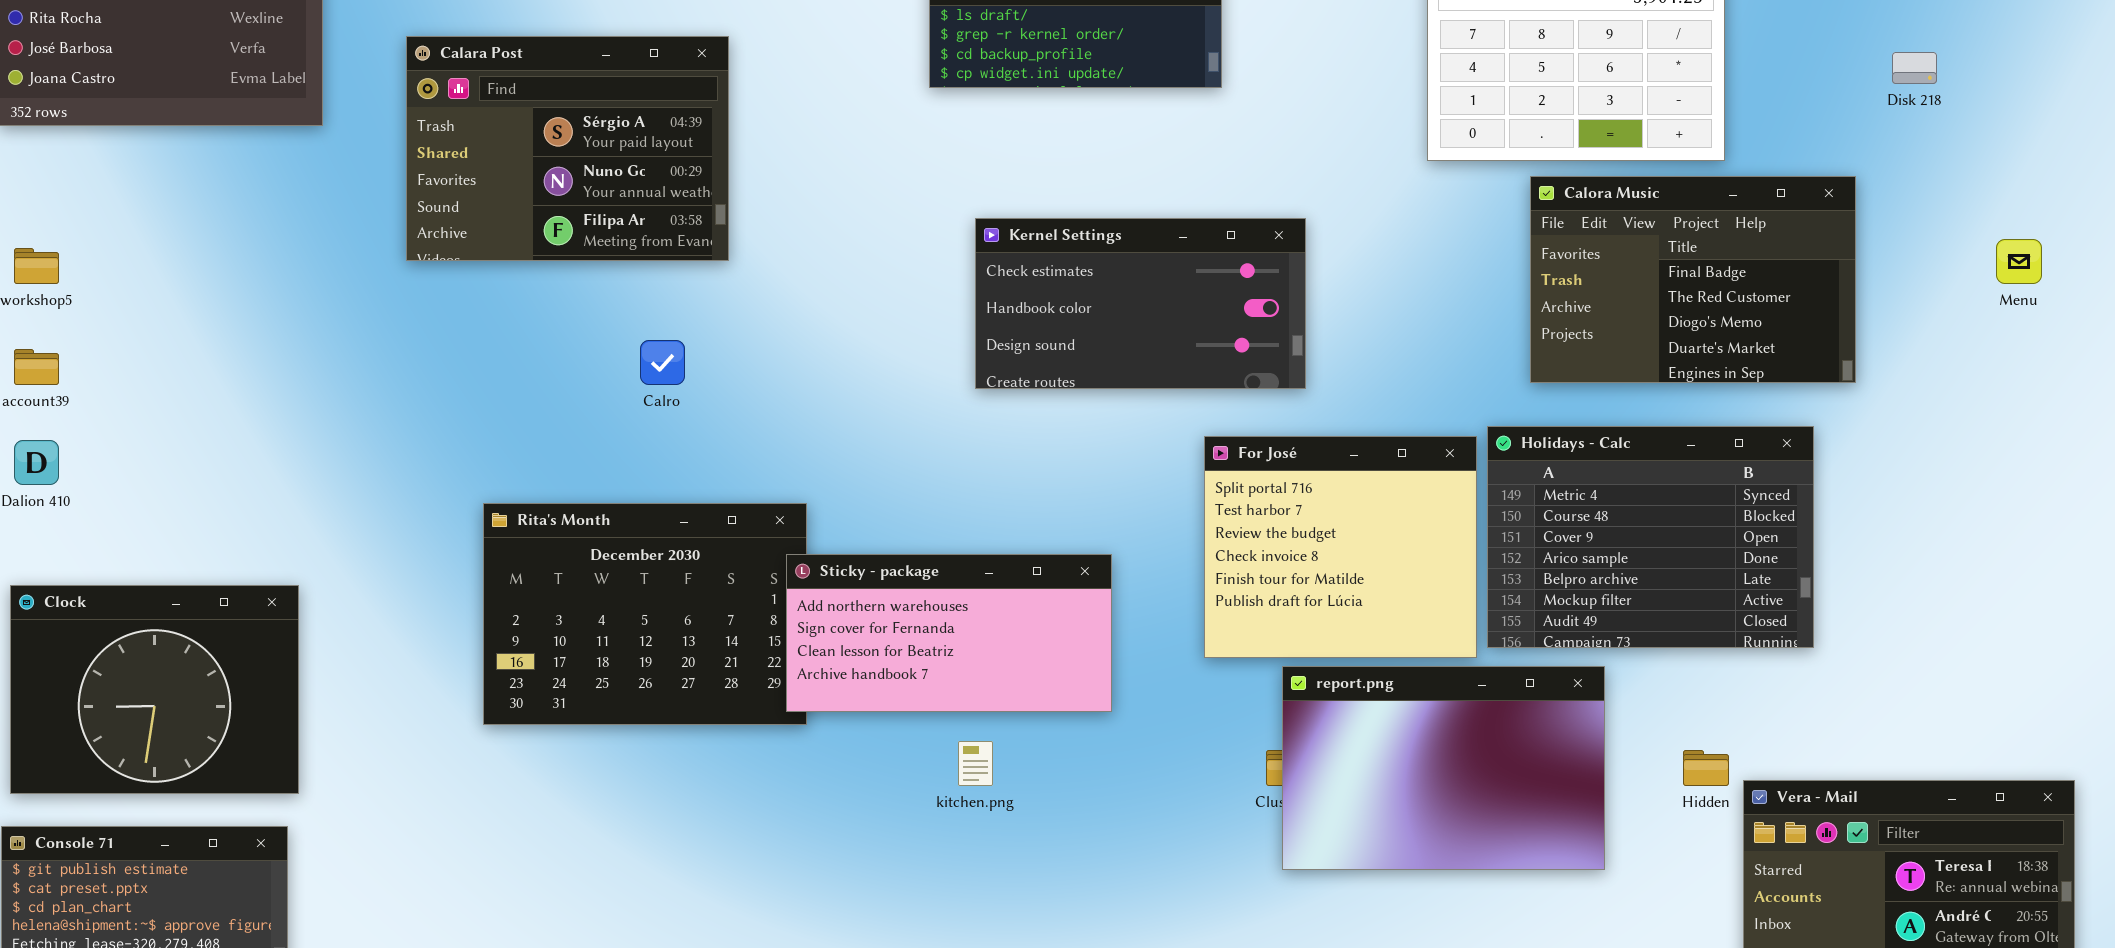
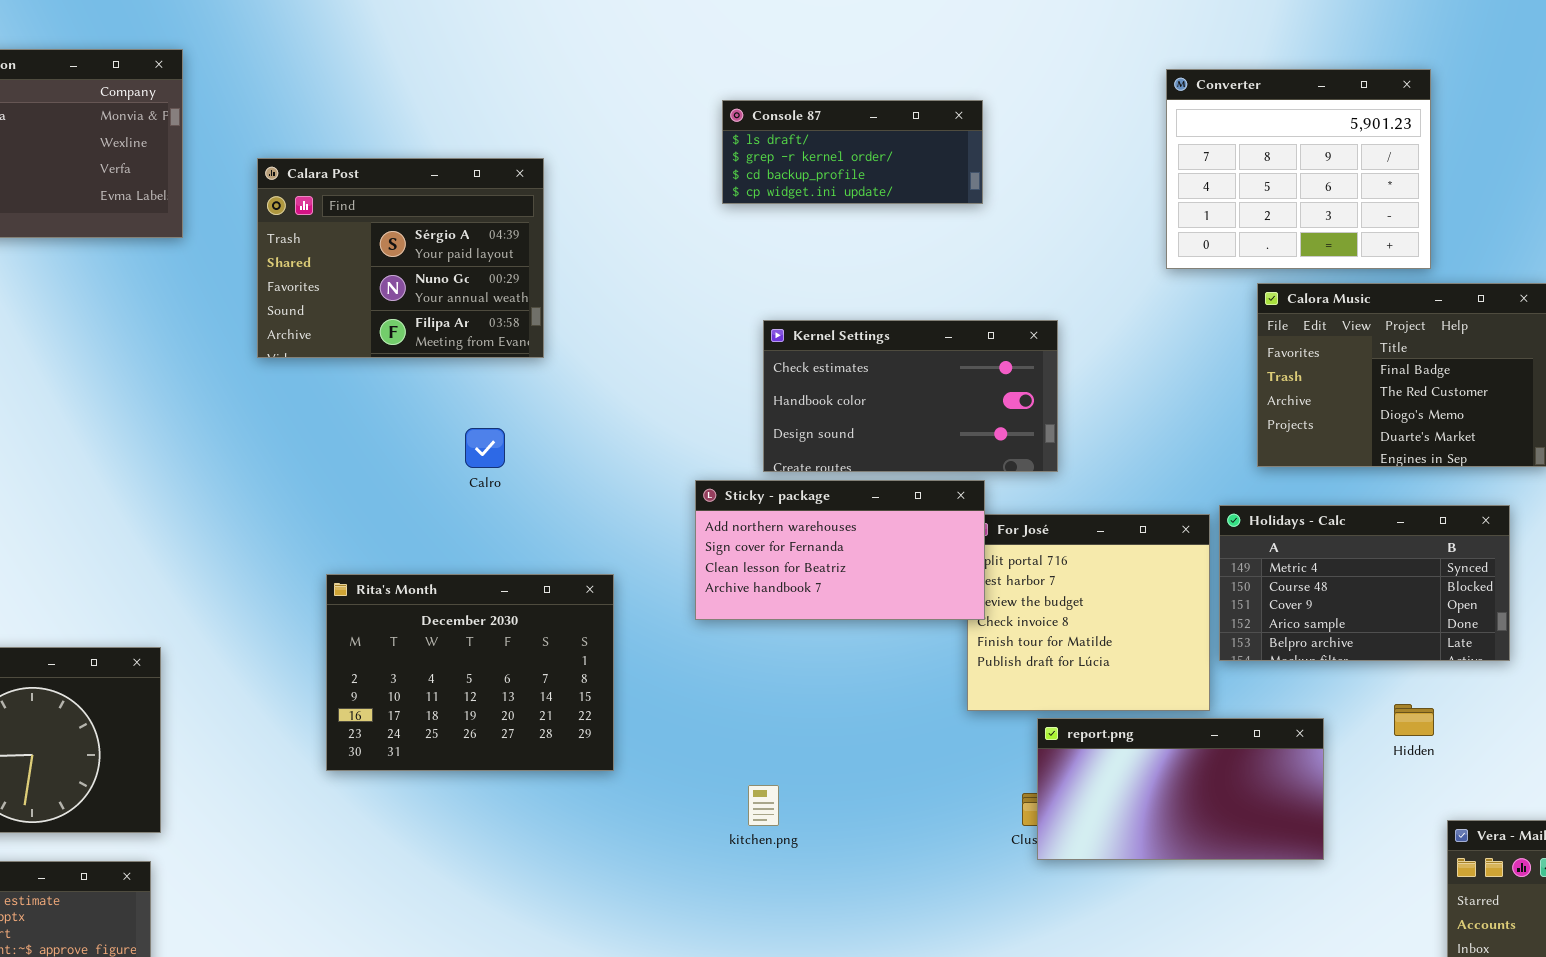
Holidays - Calc: [1487,426,1814,648] -> [1219,505,1510,661], resized
Sticky - package: [786,554,1112,712] -> [695,480,985,620], moved
report.png: [1282,666,1605,870] -> [1037,718,1324,860], resized
Hidden: [1683,750,1729,786] -> [1394,704,1434,736], moved

